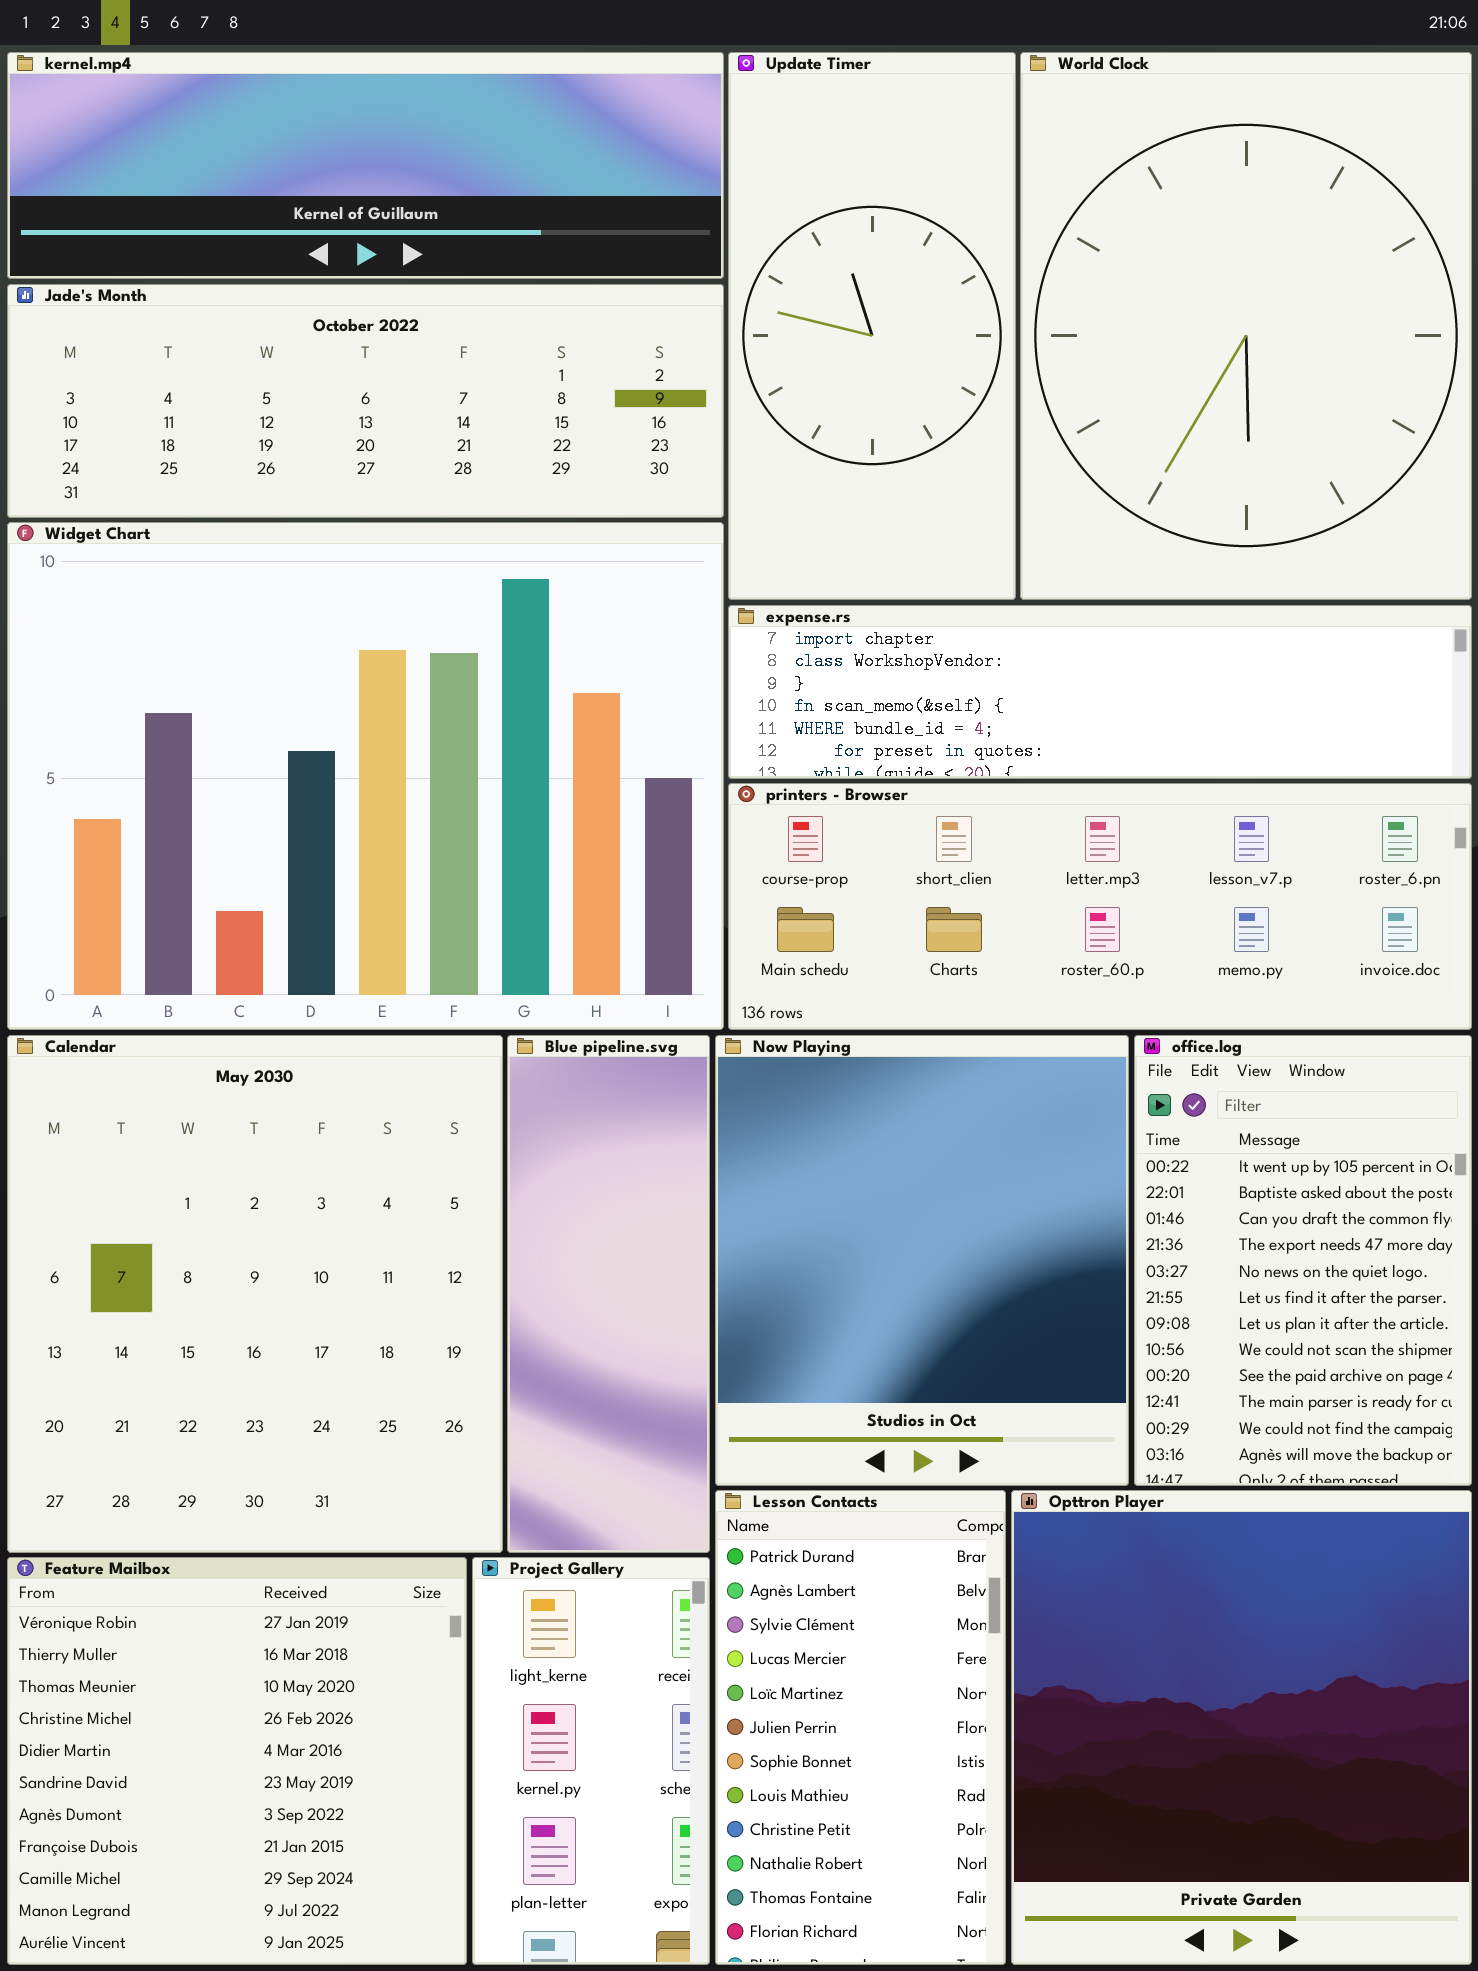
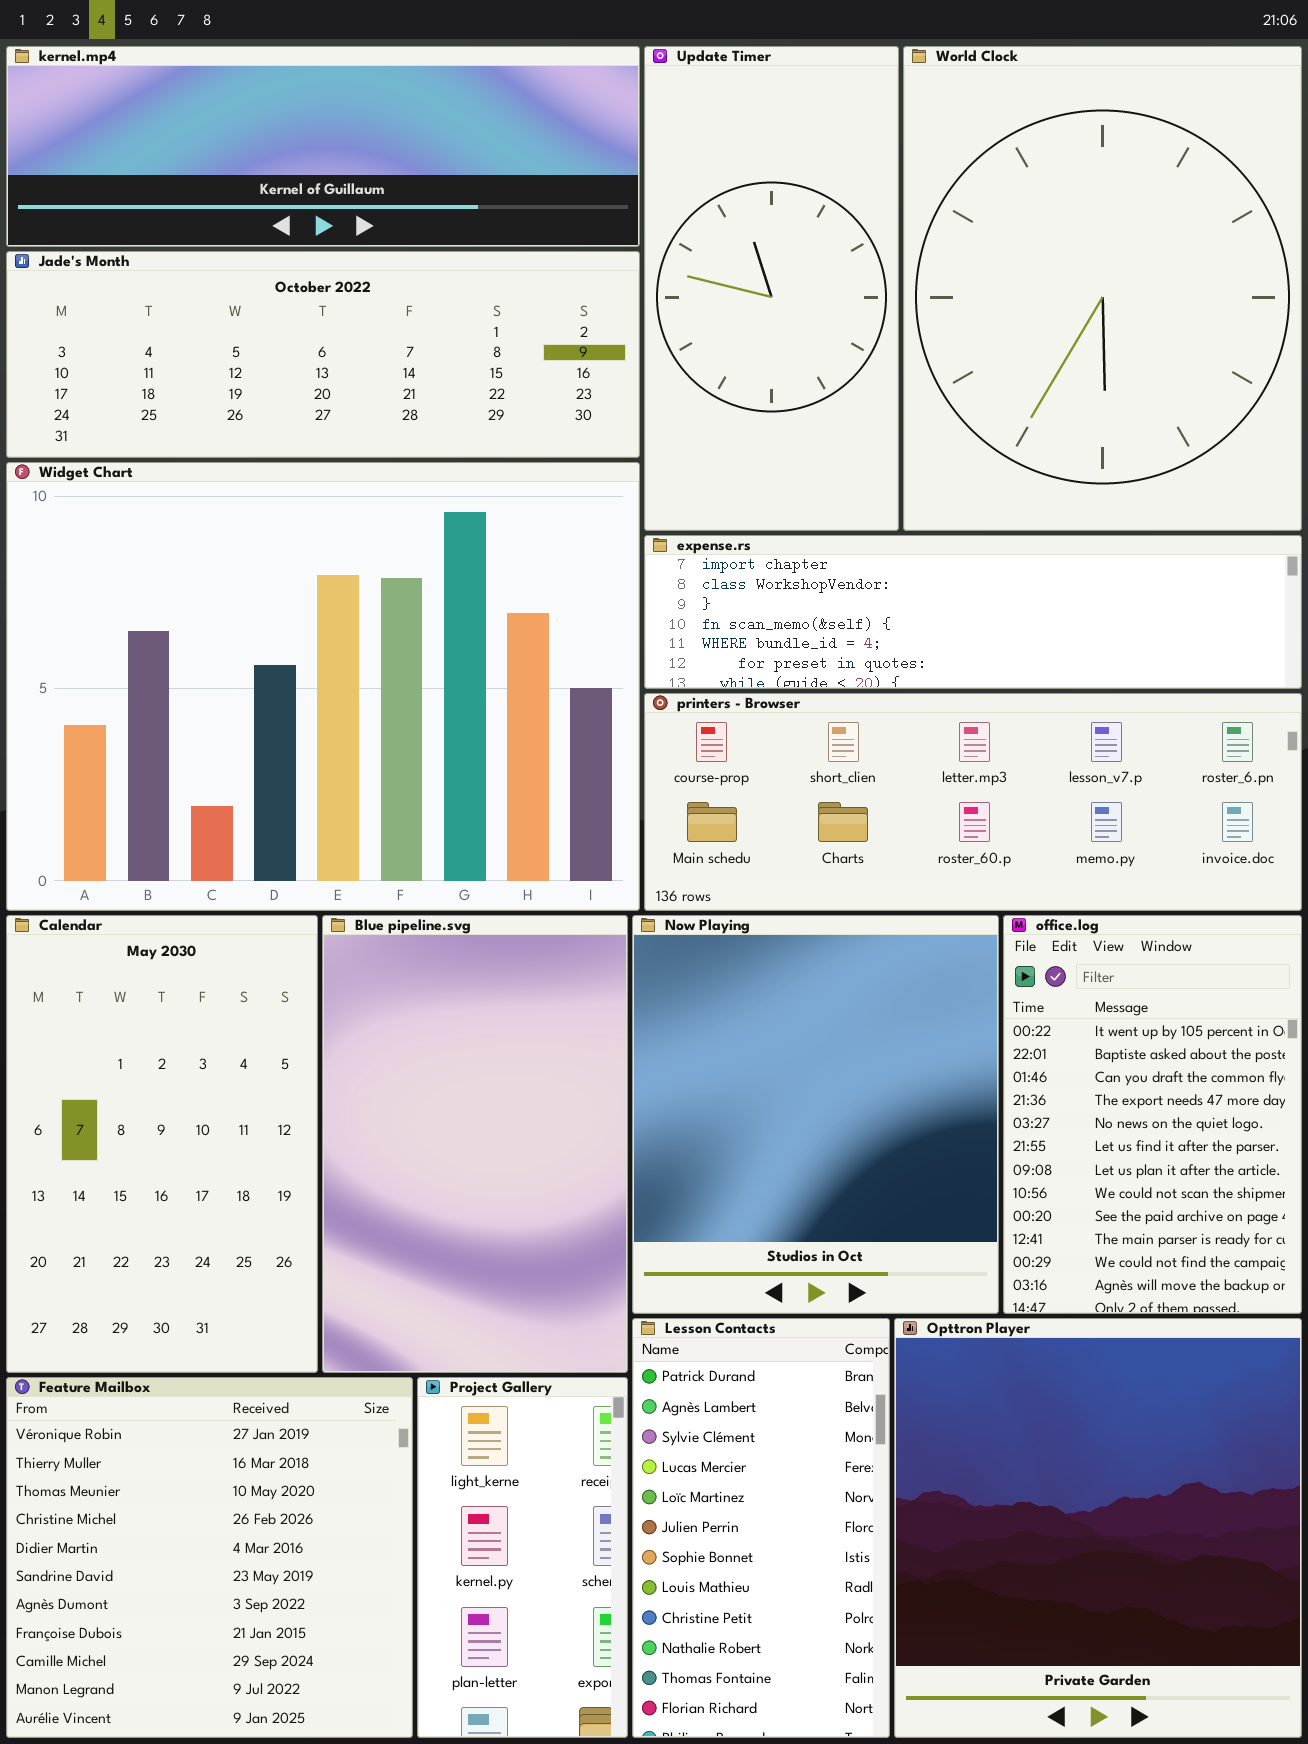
Calendar: [7,1035,503,1553] -> [6,915,318,1373], resized
Blue pipeline.svg: [507,1035,710,1553] -> [322,915,628,1373], resized

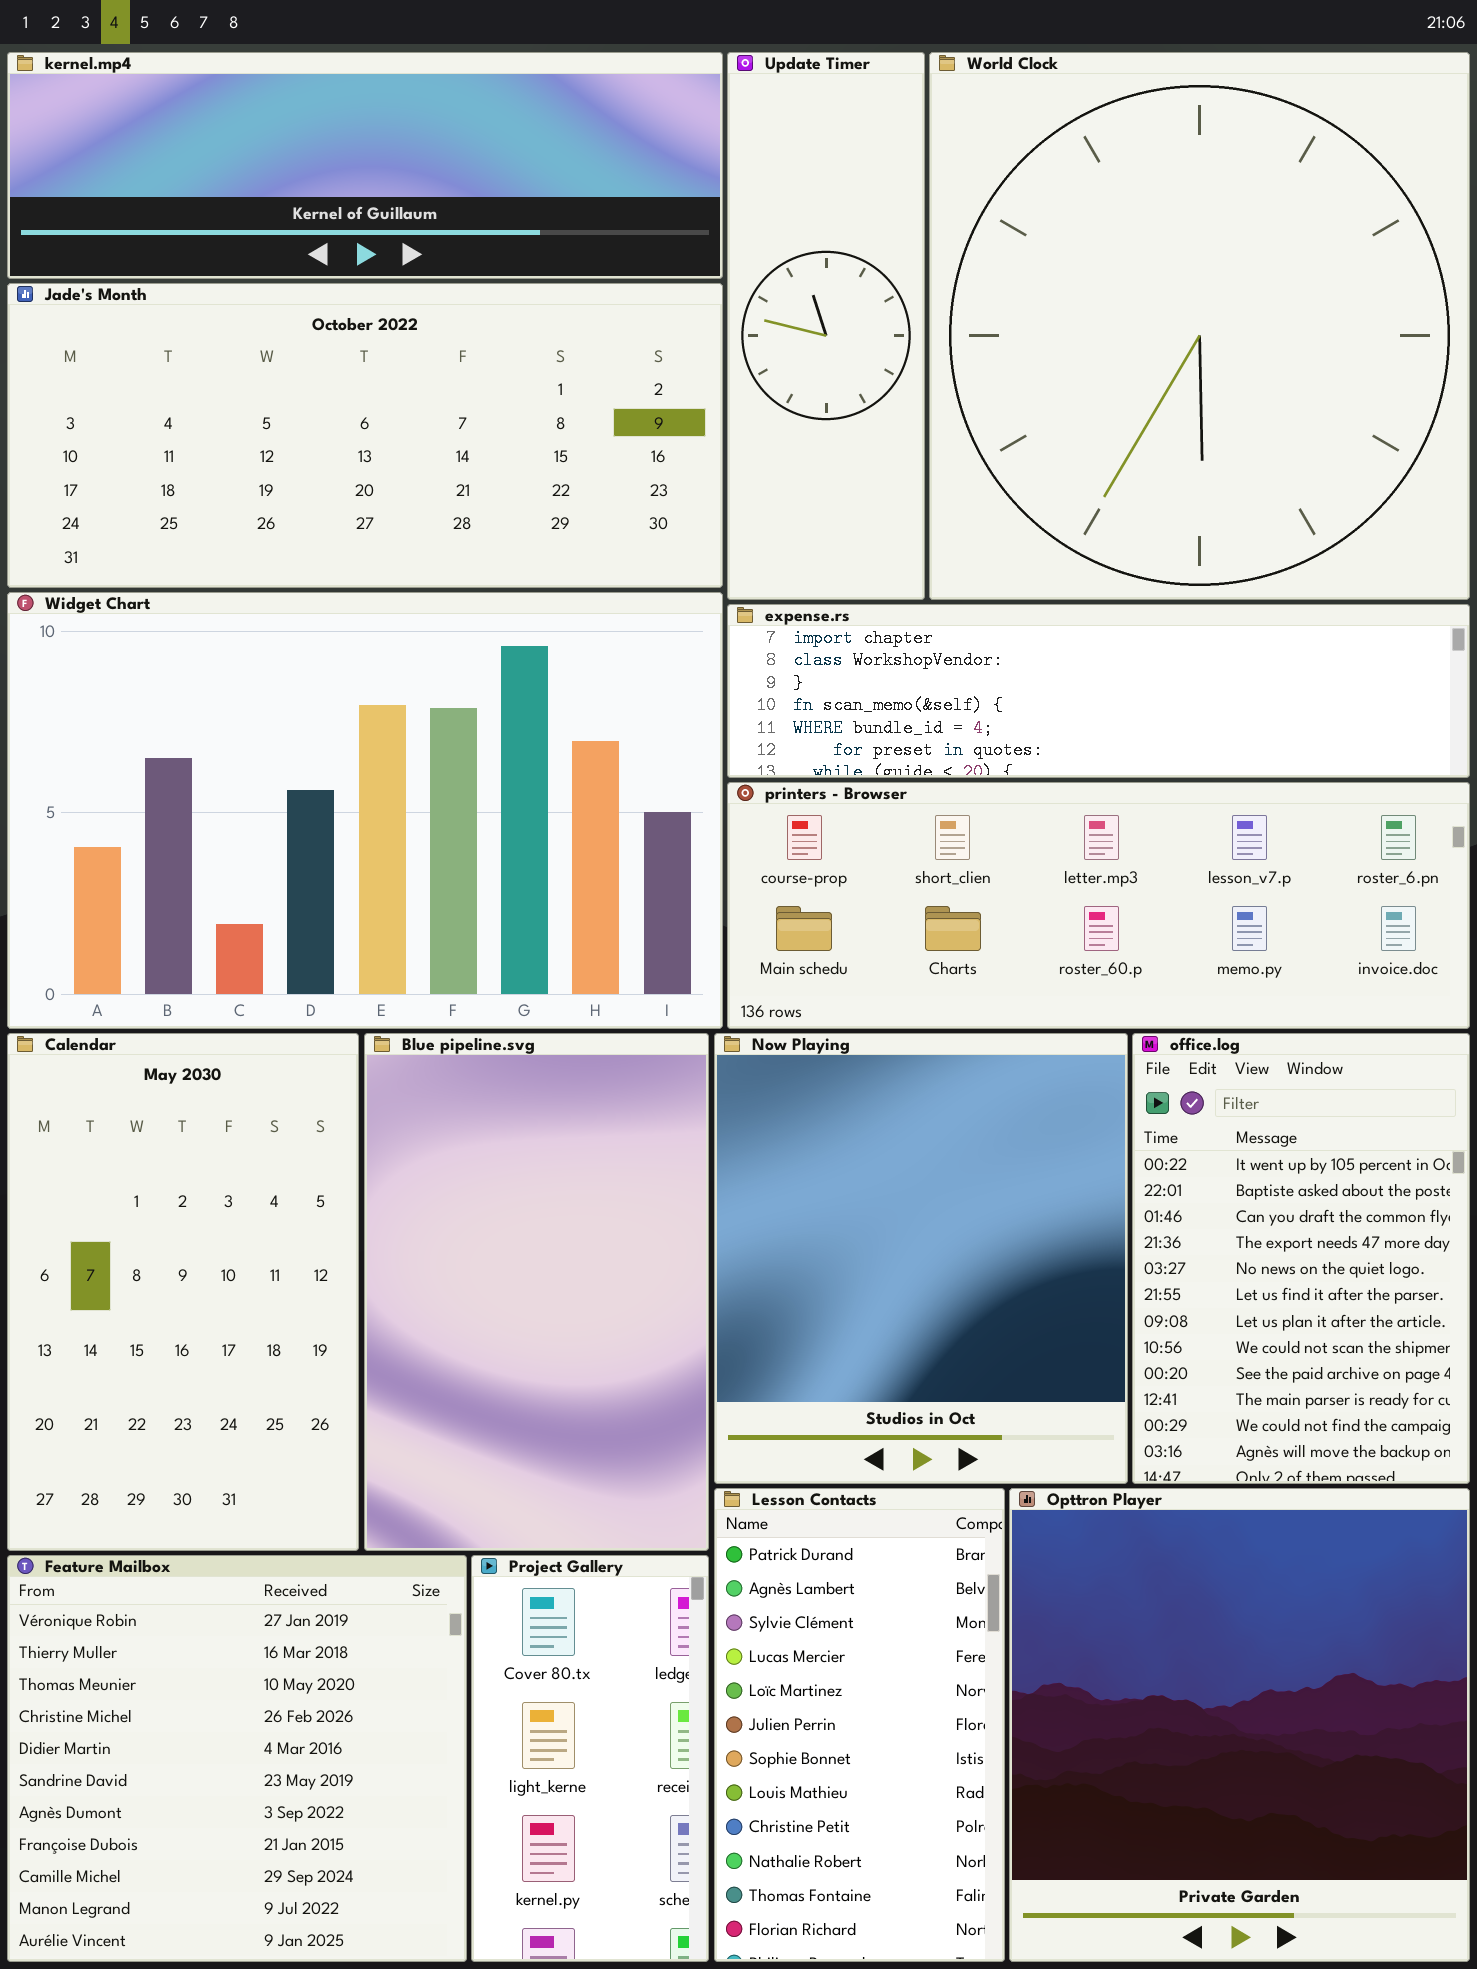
Update Timer: [644,46,899,531] -> [727,52,925,600], resized
World Clock: [903,46,1302,531] -> [929,52,1470,600], resized
Jade's Month: [6,251,640,458] -> [7,283,723,588], resized
Widget Chart: [6,462,640,911] -> [7,592,723,1029], resized
Project Gallery: [417,1377,628,1738] -> [471,1555,709,1962], scrolled up 1 row

